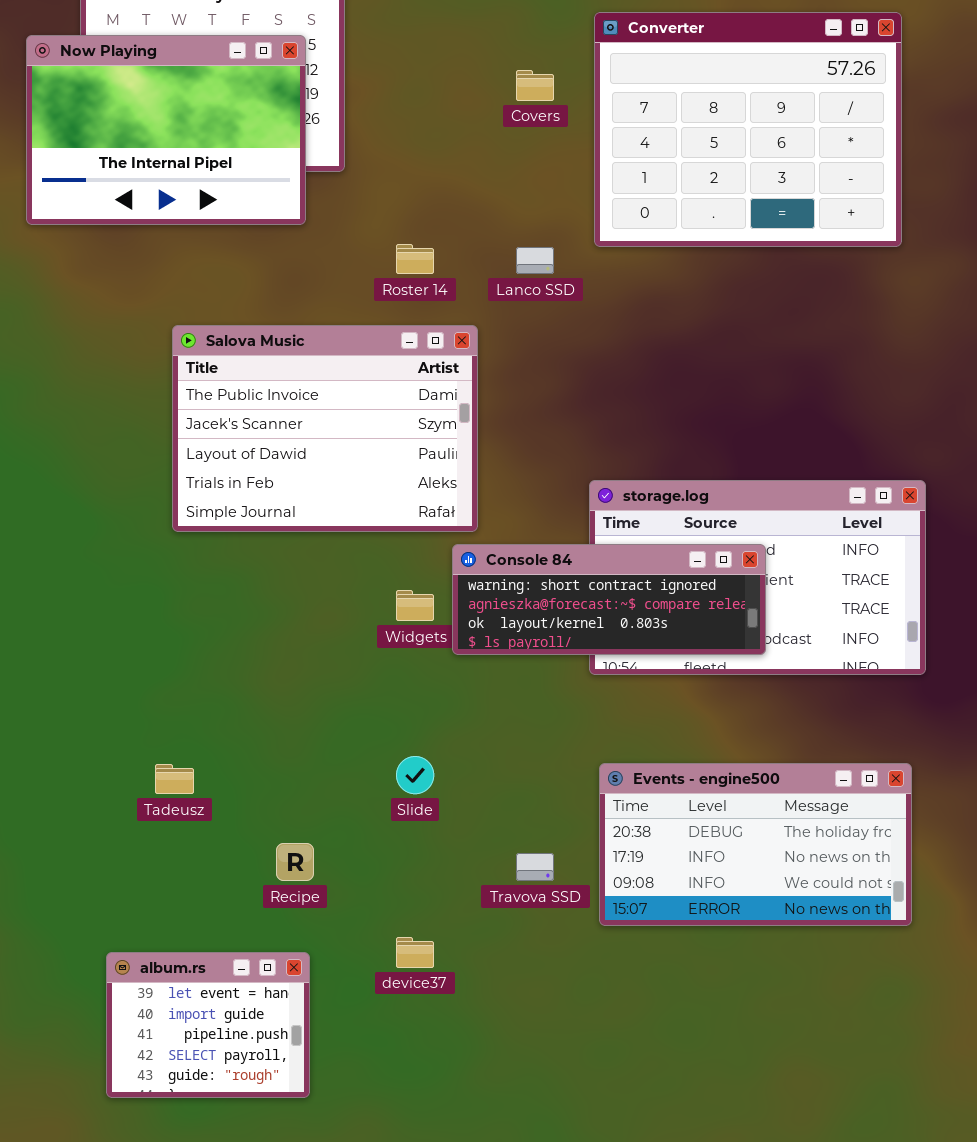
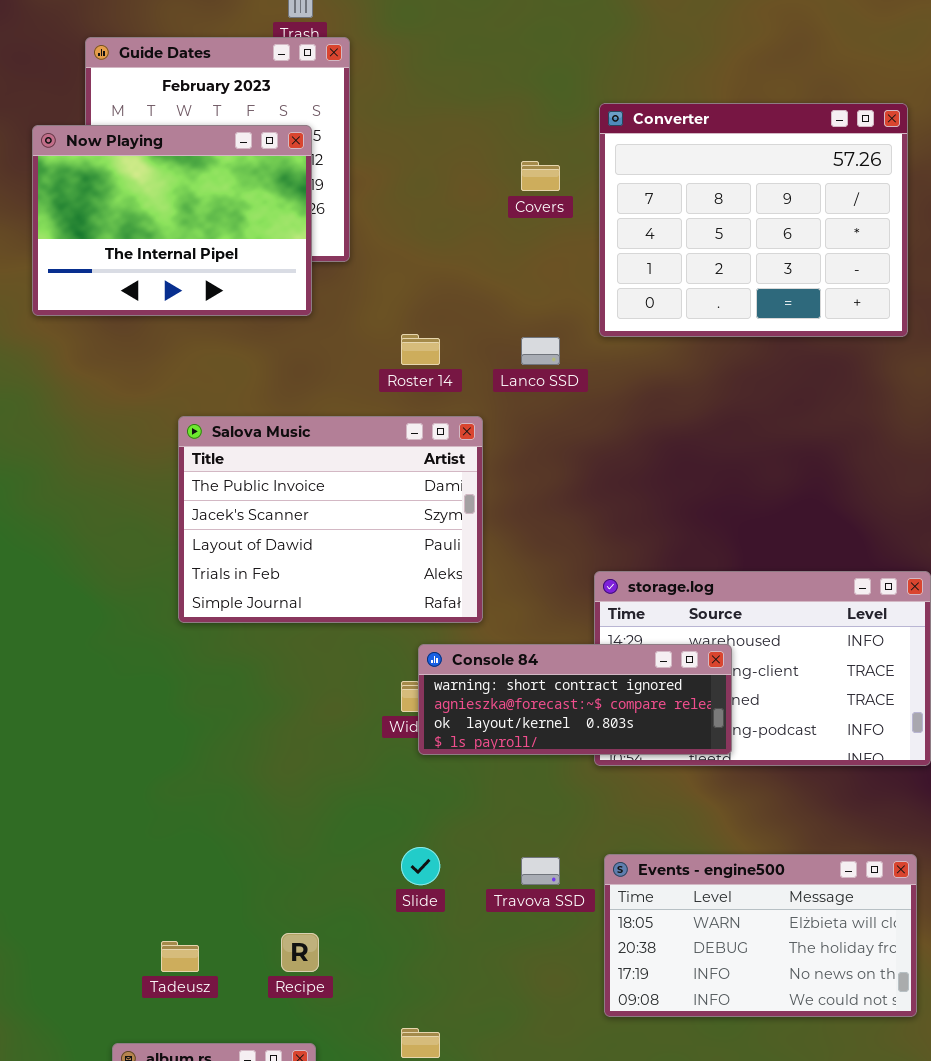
Console 84: [452,544,766,655] -> [418,644,732,755], moved
Events - engine500: [599,763,912,926] -> [604,854,917,1017], scrolled up 1 row
Tadeusz: [155,764,194,794] -> [161,941,199,972], moved
Travova SSD: [516,853,554,881] -> [521,857,560,885], moved

